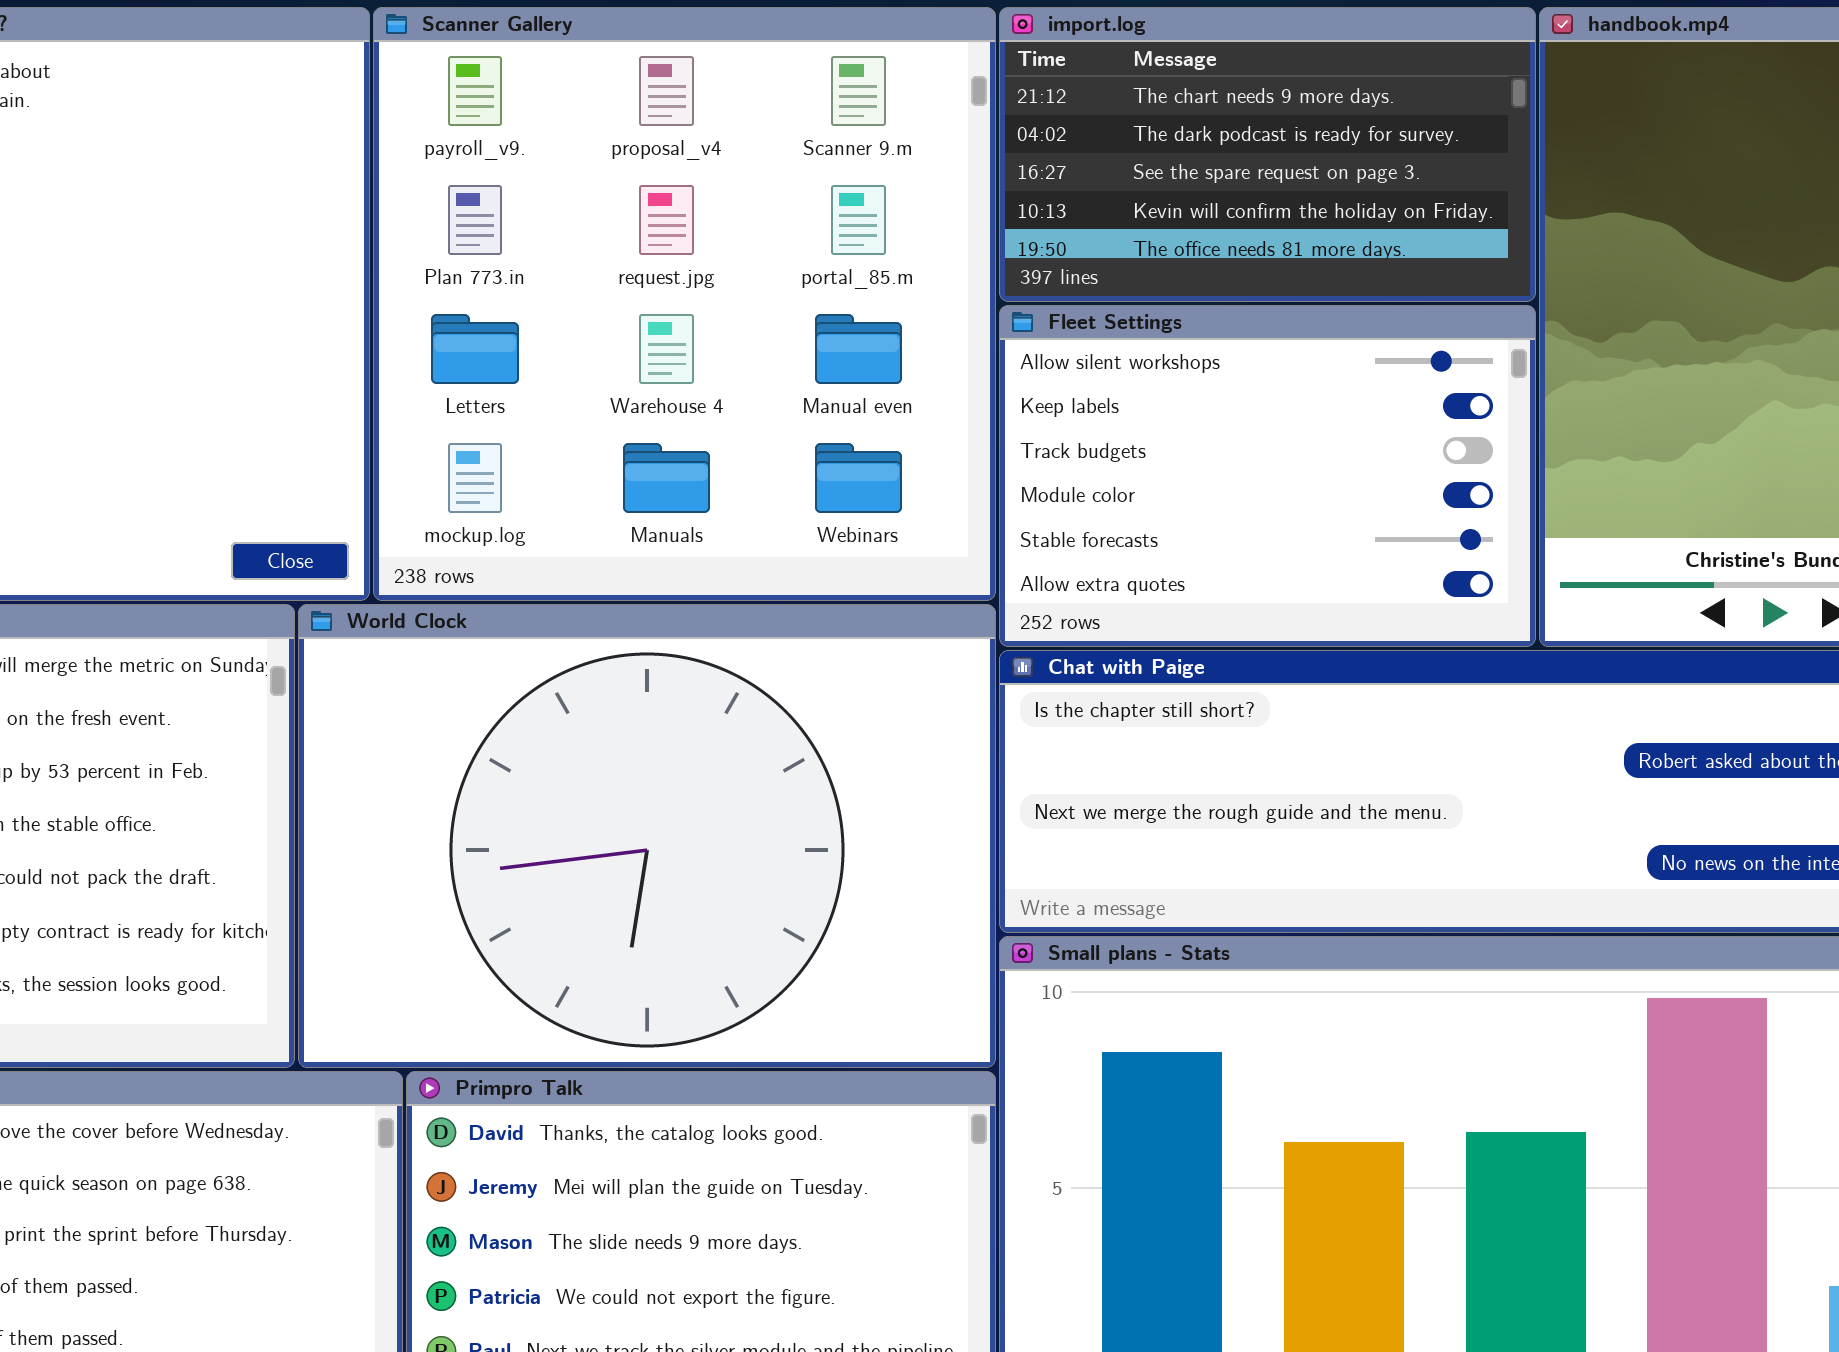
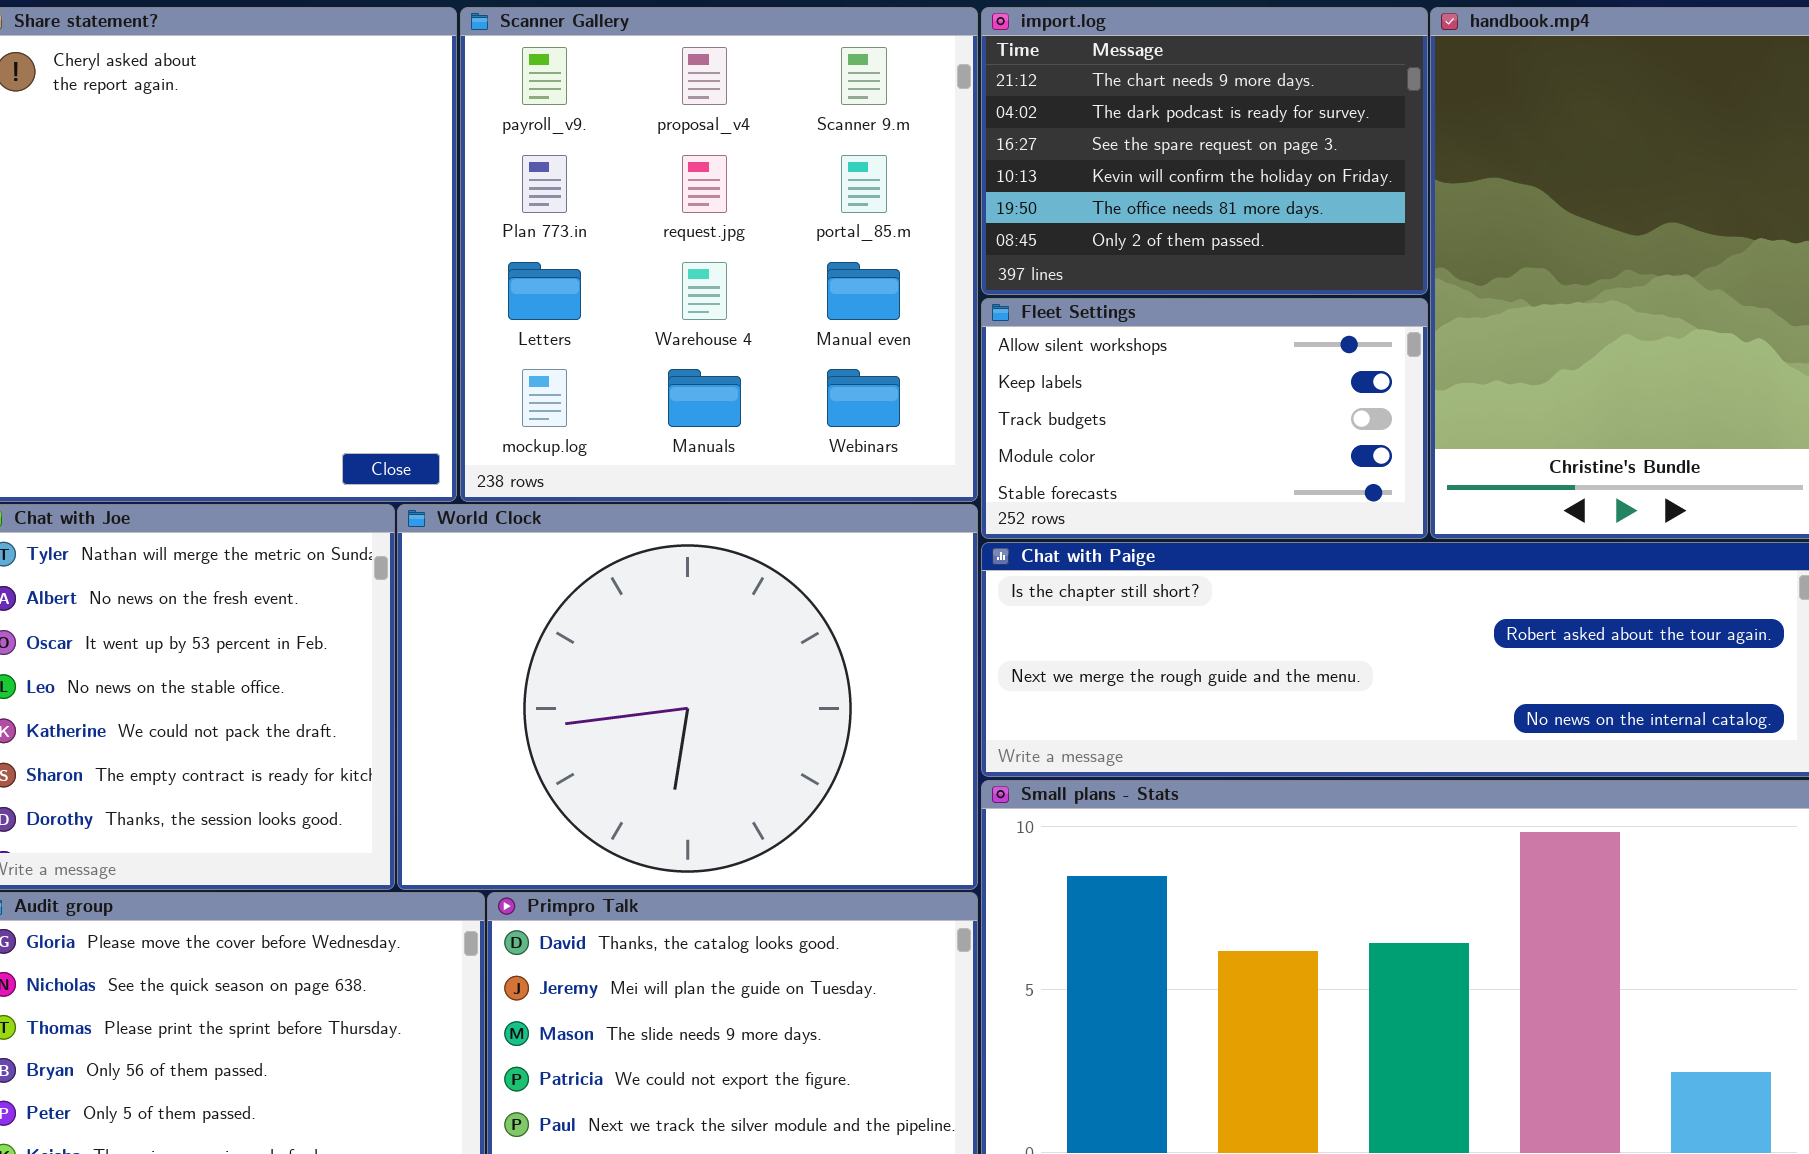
import.log: [999,7,1536,302] -> [981,7,1428,295], resized
Fleet Settings: [999,305,1536,647] -> [981,298,1428,539], resized

